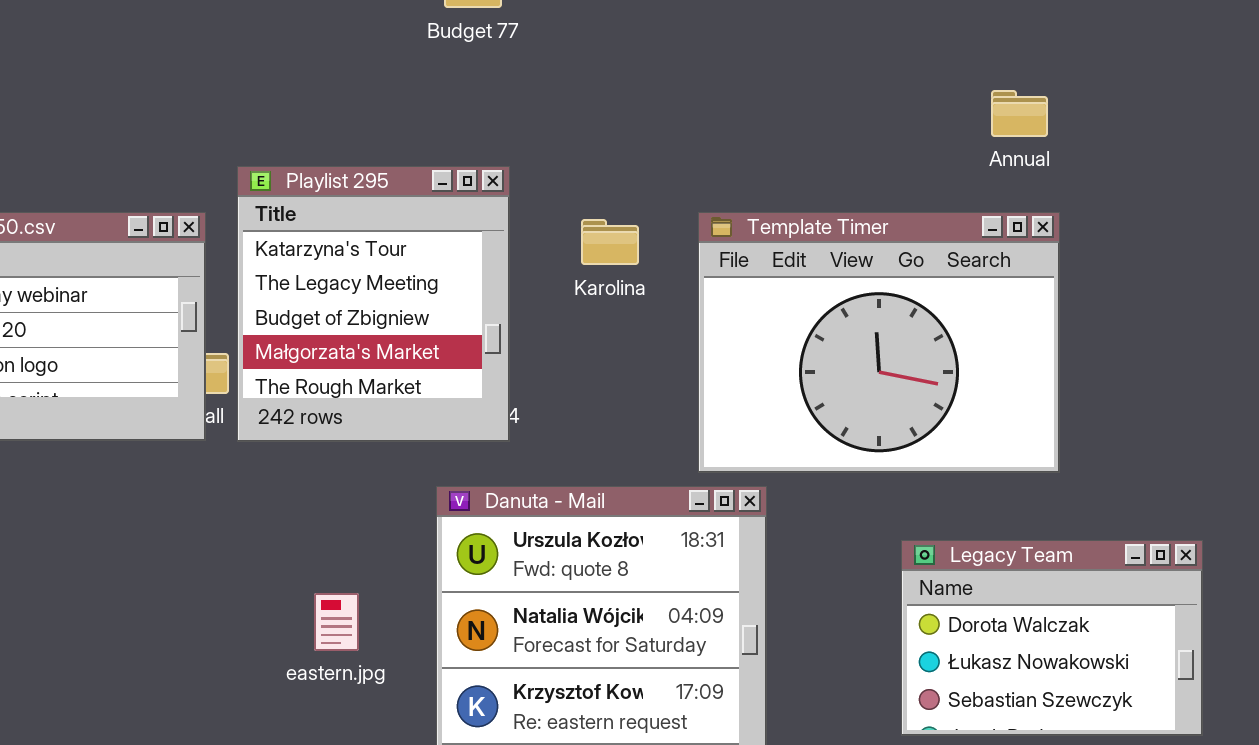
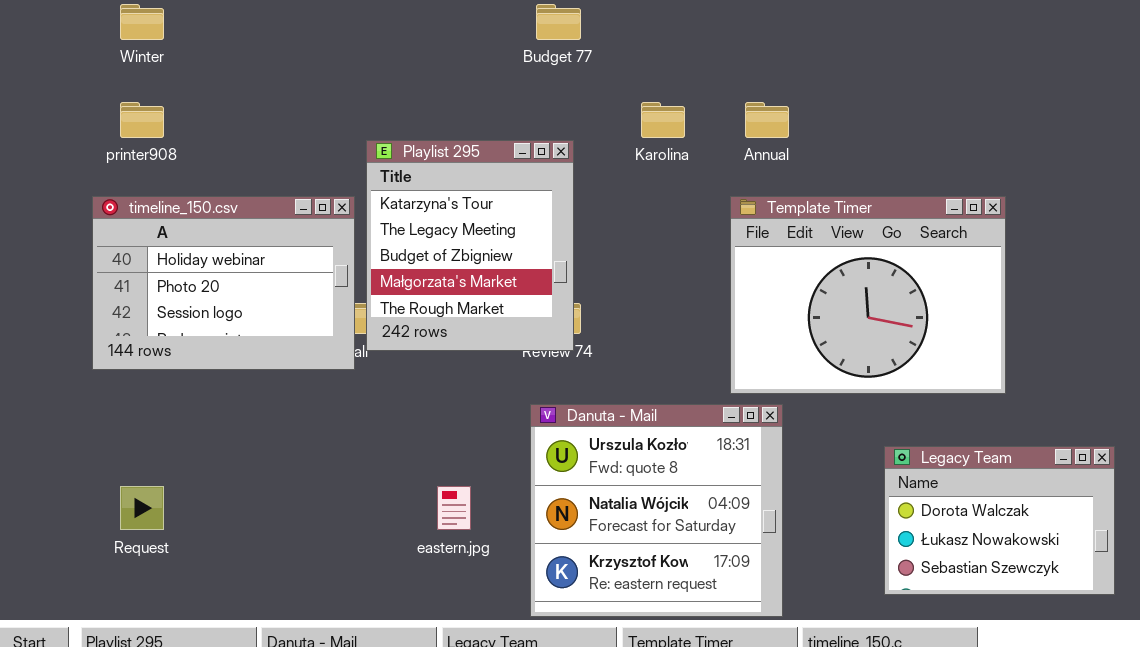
Annual: [991,90,1048,137] -> [745,102,789,138], moved
Playlist 295: [237,166,510,442] -> [366,140,574,351], moved
Karolina: [581,219,639,265] -> [641,102,685,138], moved

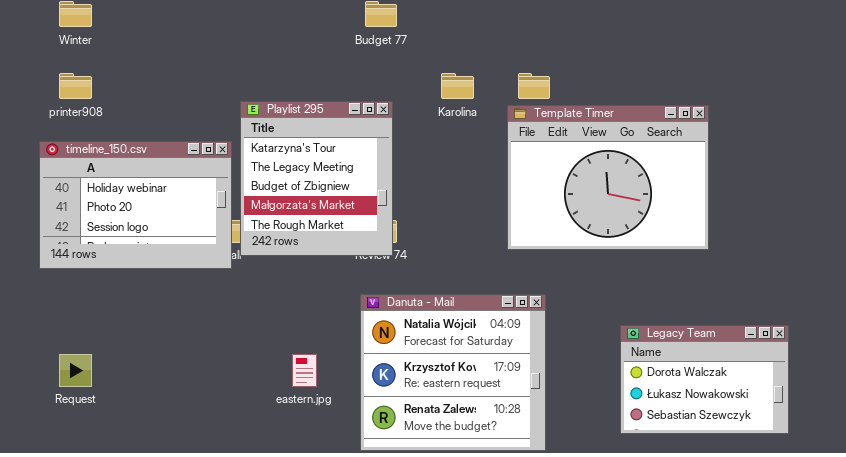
Template Timer: [730,196,1006,394] -> [507,105,709,250], moved
Danuta - Mail: [530,404,783,617] -> [360,294,546,451], scrolled down 1 row

